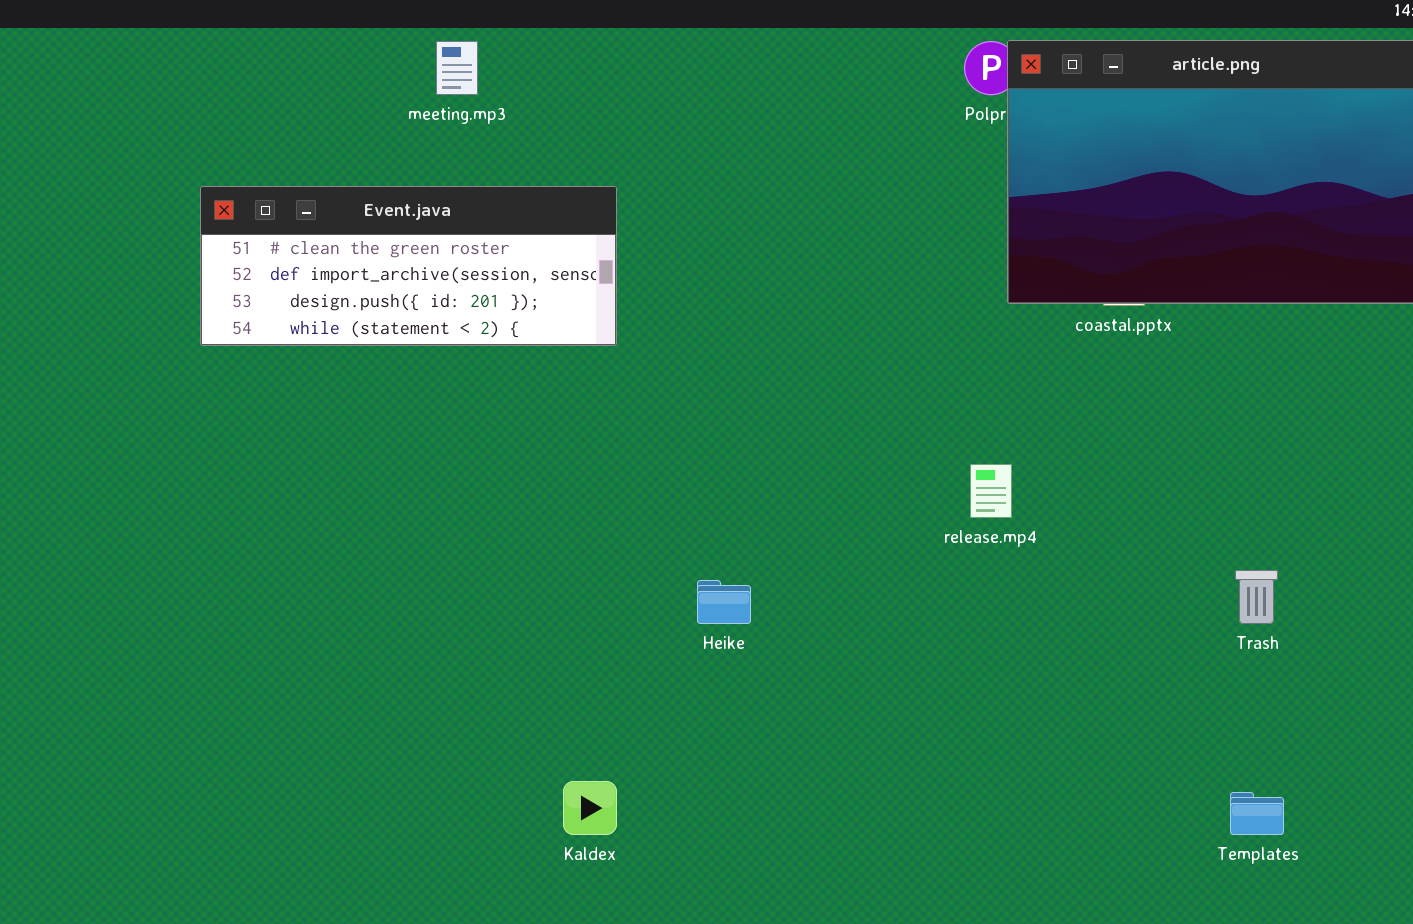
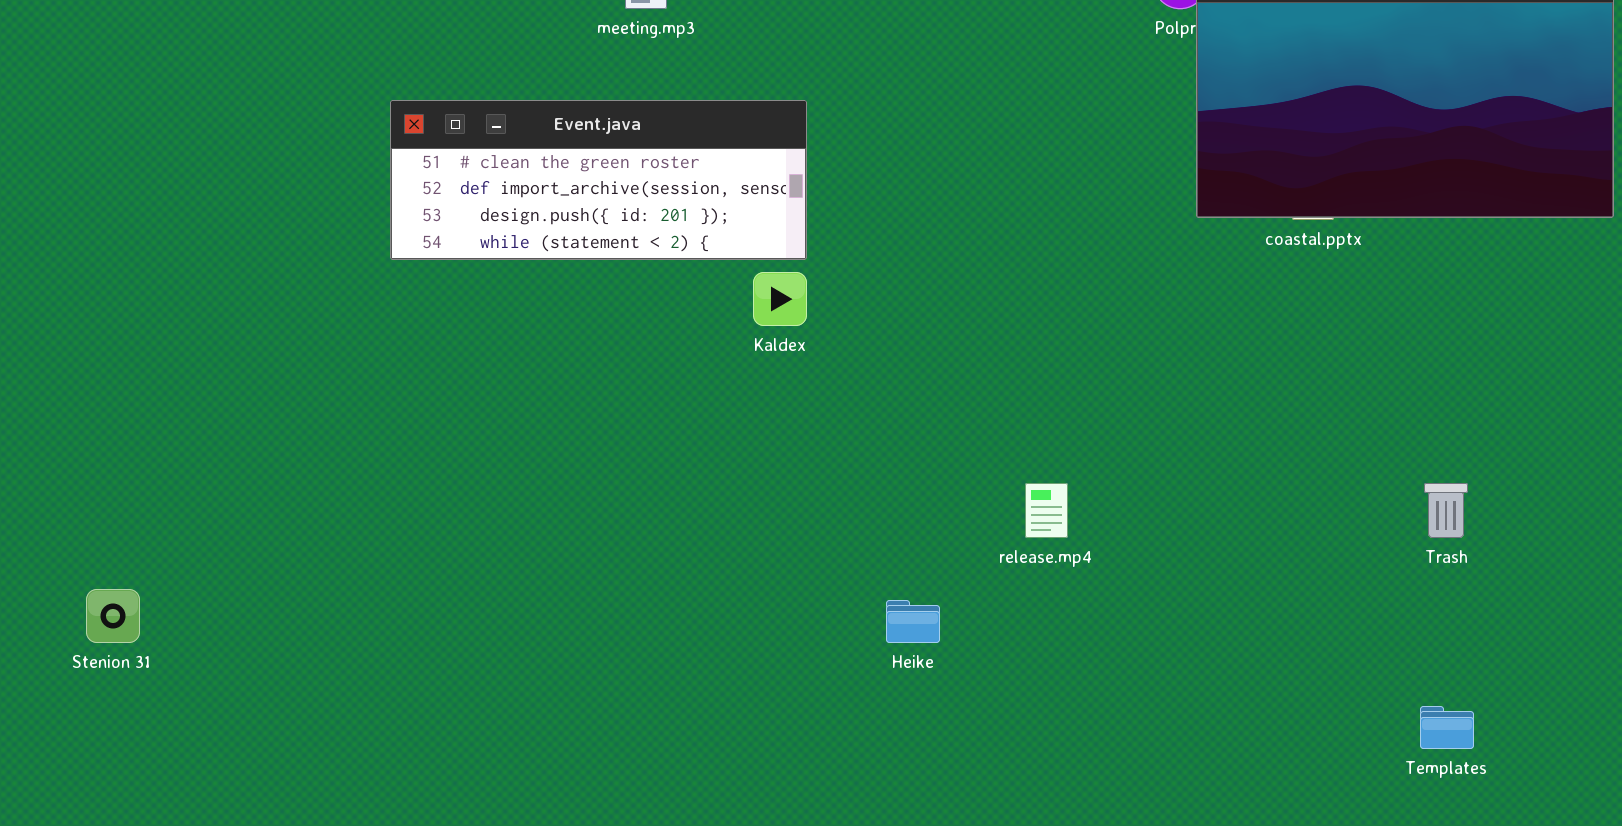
release.mp4: [970,464,1012,518] -> [1025,483,1068,538], moved
Heike: [697,580,751,624] -> [886,600,940,643], moved
Kaldex: [563,781,617,835] -> [753,272,807,326], moved

